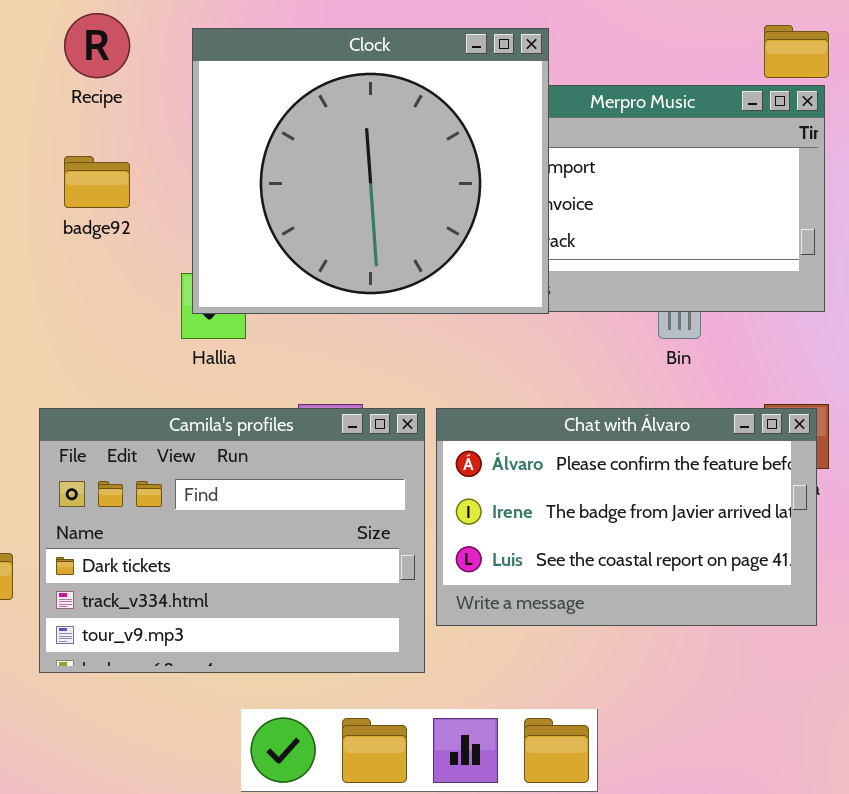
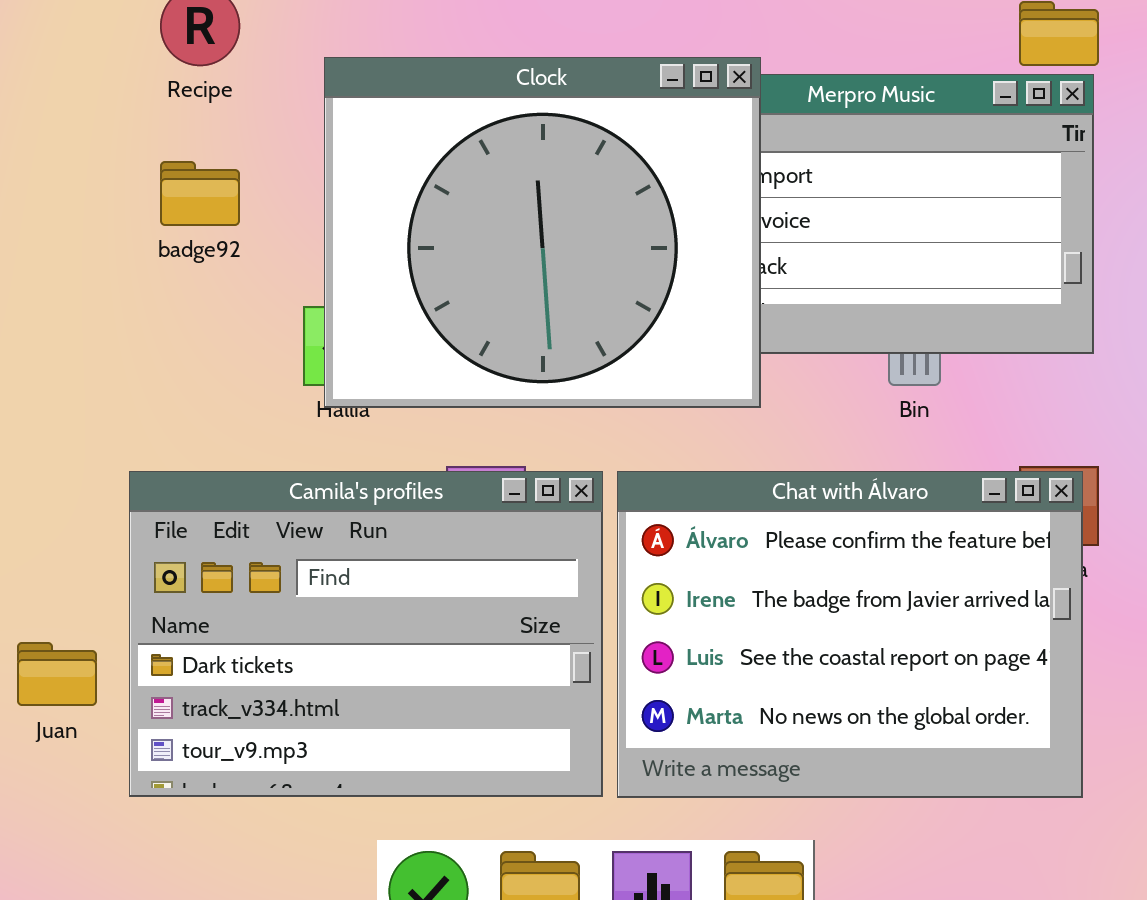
Clock: [192,28,549,314] -> [324,57,761,408], moved
Chat with Álvaro: [436,408,817,626] -> [617,471,1083,798], resized

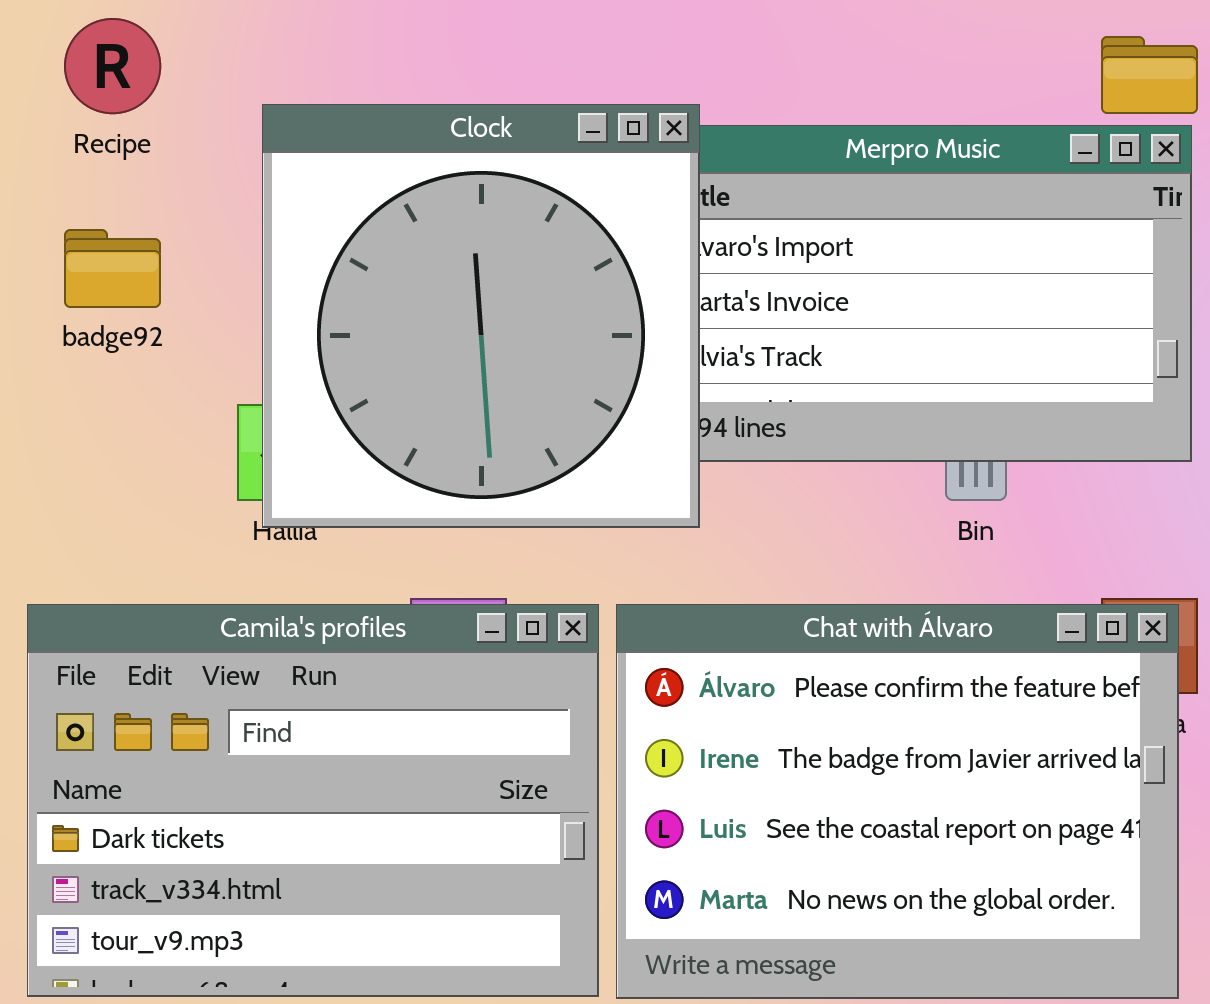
Clock: [324,57,761,408] -> [262,104,700,528], resized

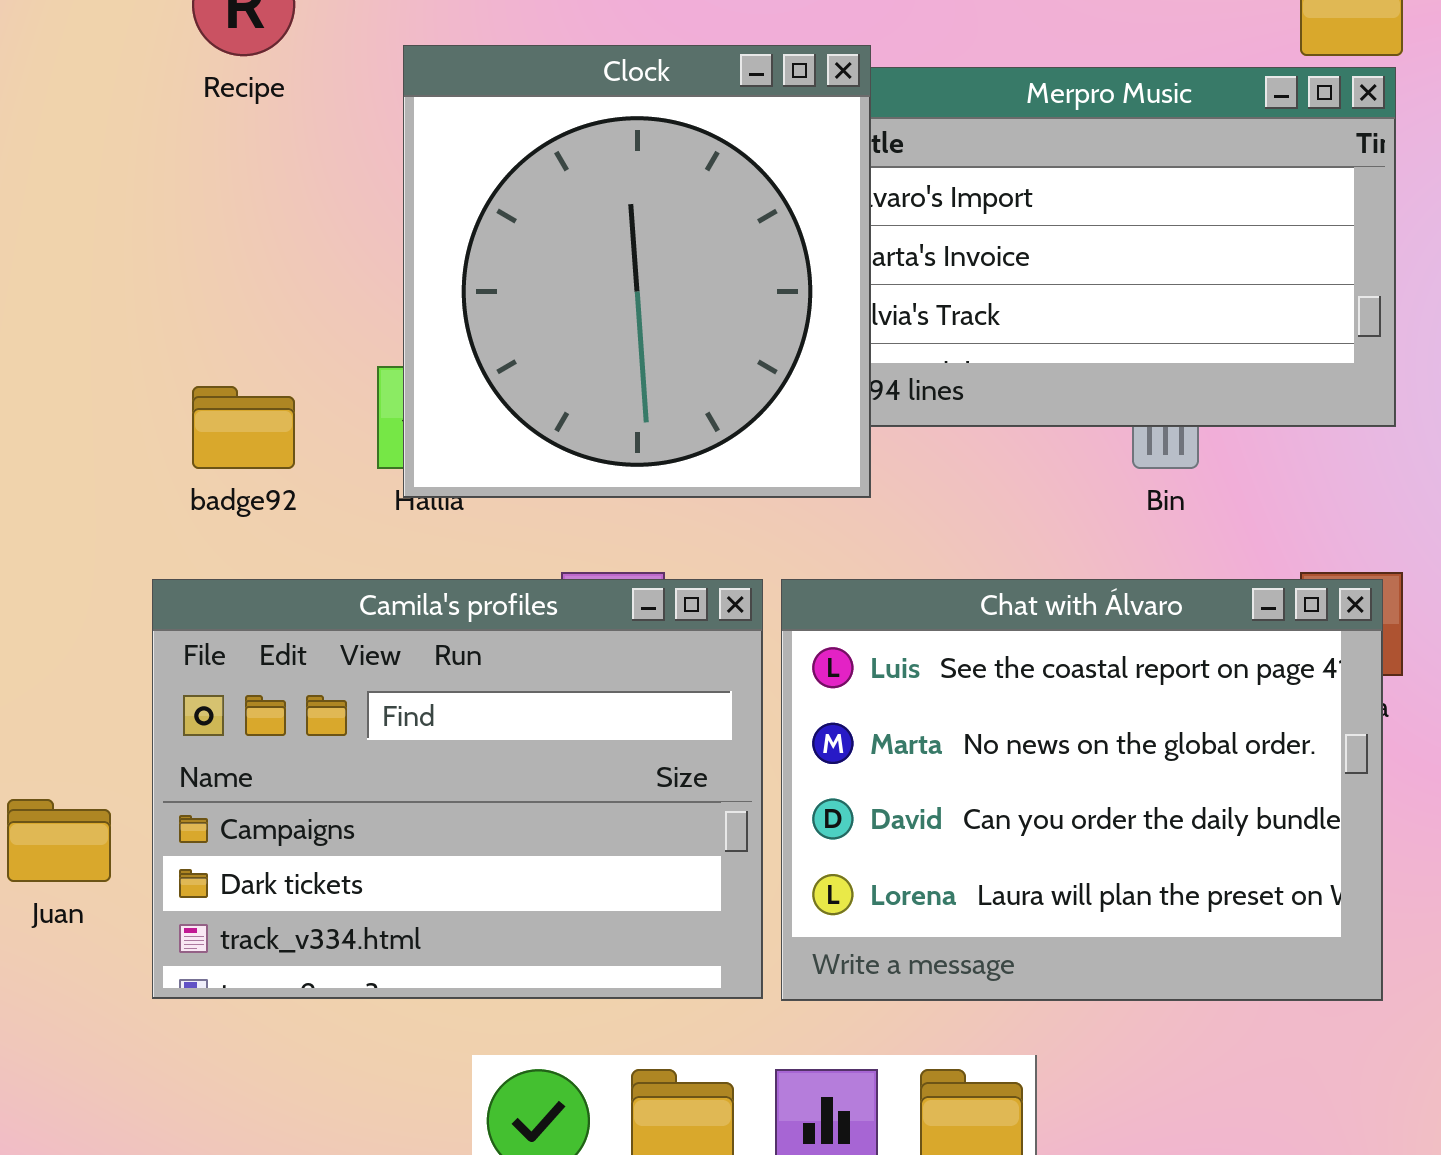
badge92: [64,229,161,308] -> [192,386,295,469], moved
Camila's profiles: [27,604,599,997] -> [152,579,763,999], scrolled up 1 row
Chat with Álvaro: [616,604,1179,999] -> [781,579,1383,1001], scrolled down 2 rows

